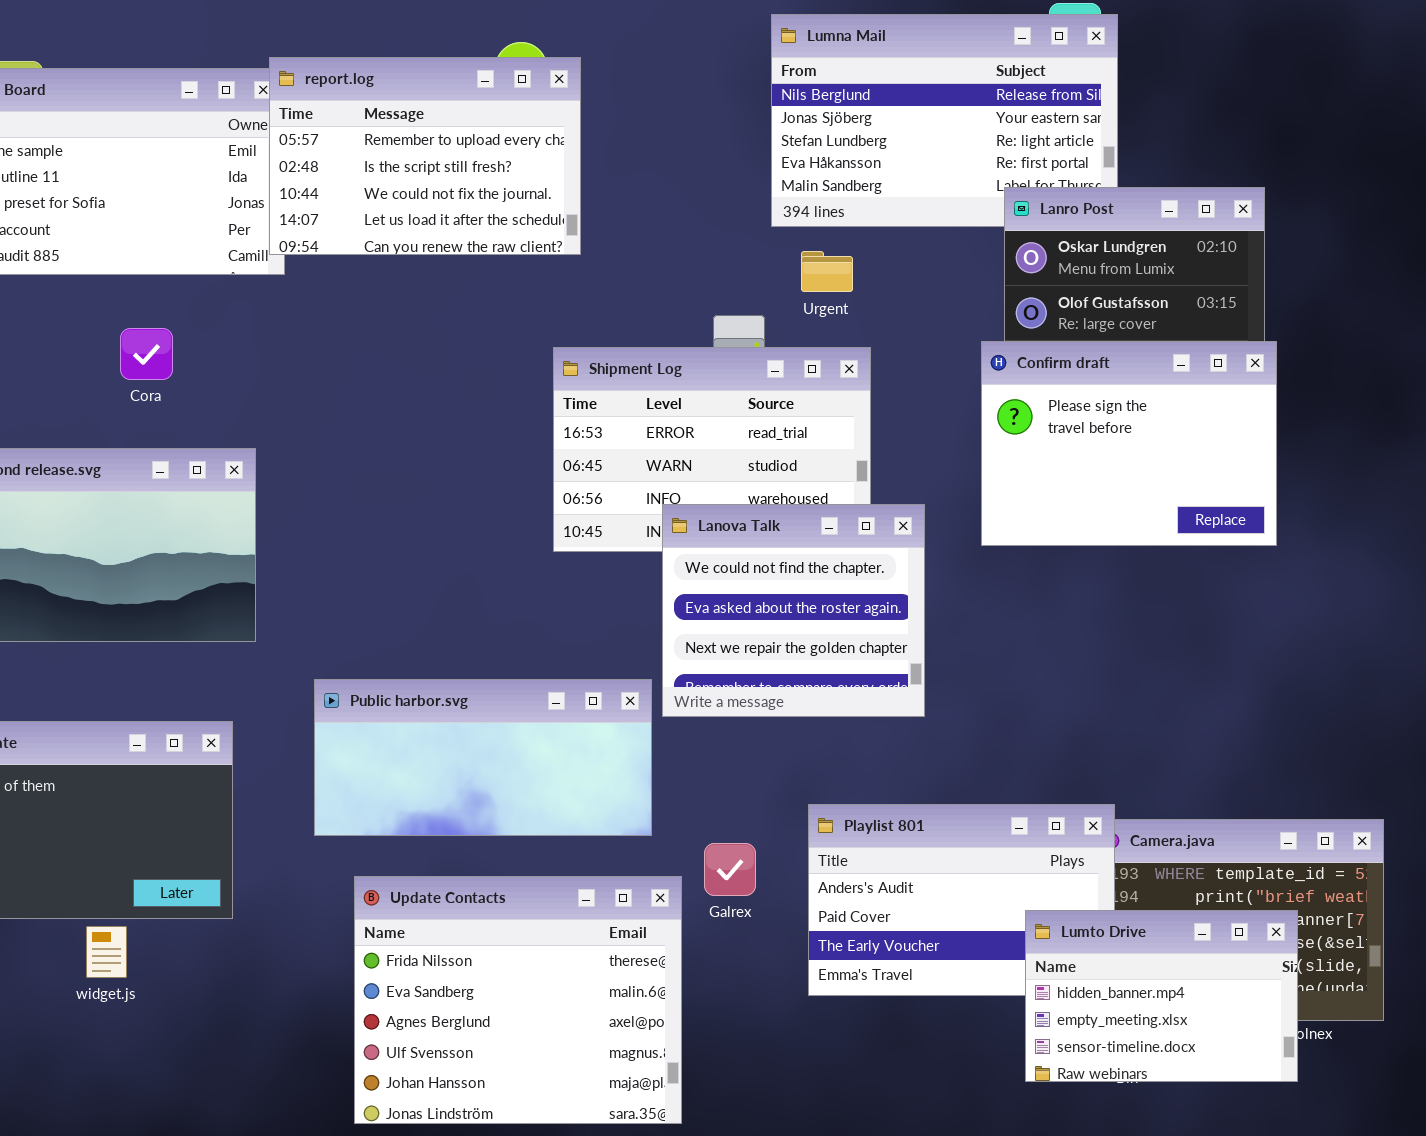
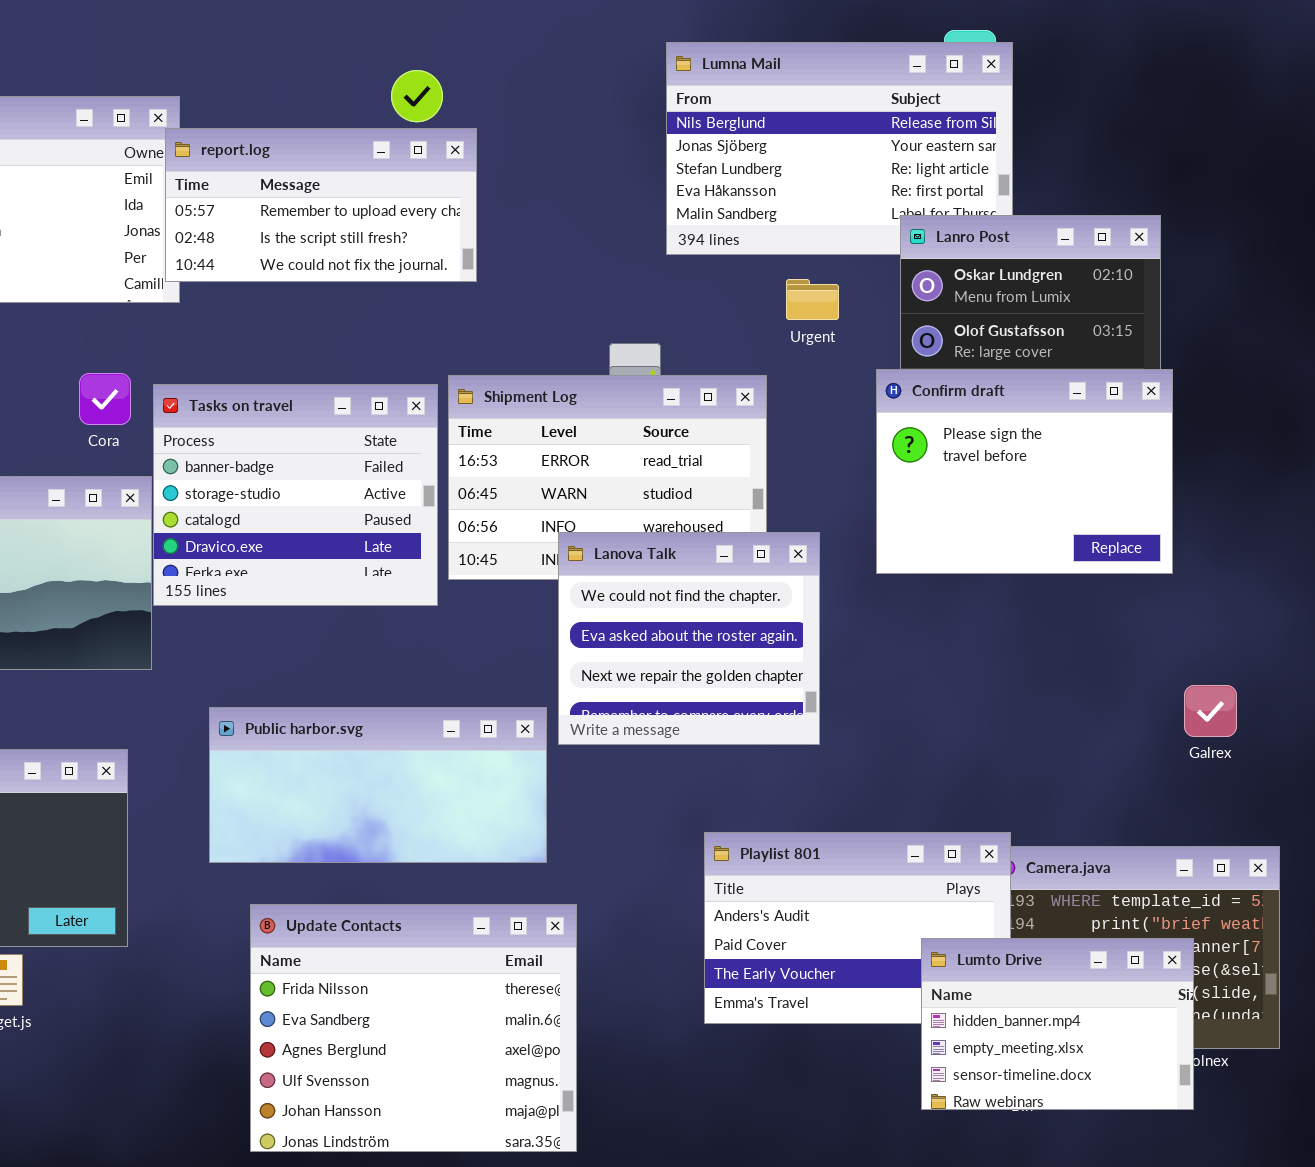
report.log: [269,57,581,255] -> [165,128,477,282], resized
Urgent: [801,251,853,292] -> [786,279,839,320], moved
Cora: [120,328,173,380] -> [79,373,131,425], moved
Tasks on travel: none -> [153,384,438,606], opened
Galrex: [704,843,756,896] -> [1184,685,1237,737], moved

